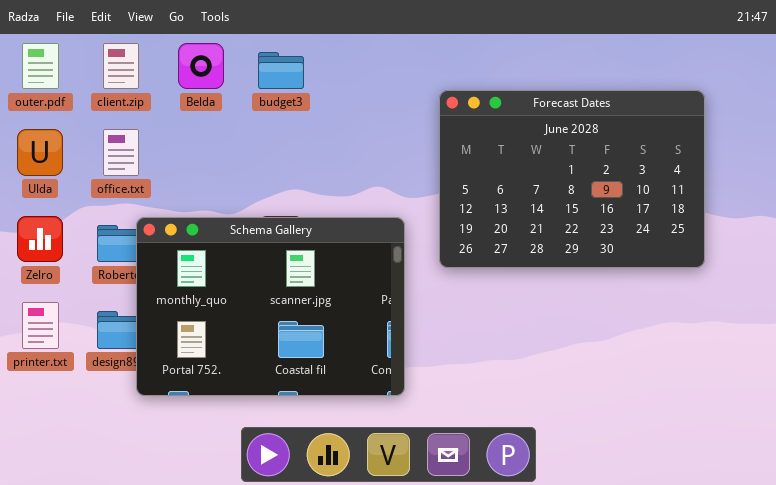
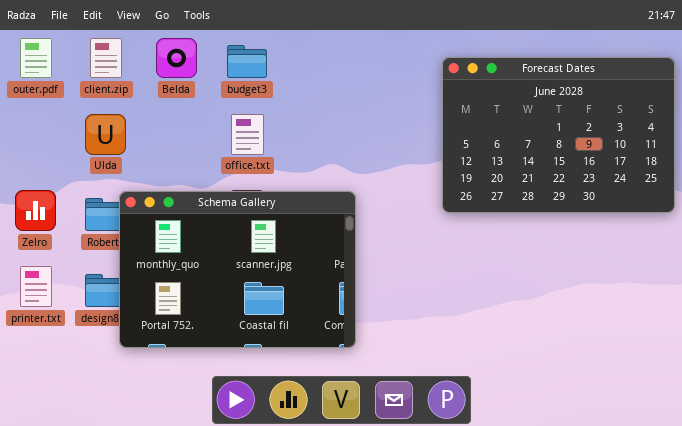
Forecast Dates: [439,90,705,268] -> [442,57,675,213], moved
Ulda: [17,129,63,176] -> [85,114,126,155], moved
office.txt: [103,129,139,176] -> [231,114,264,155], moved

